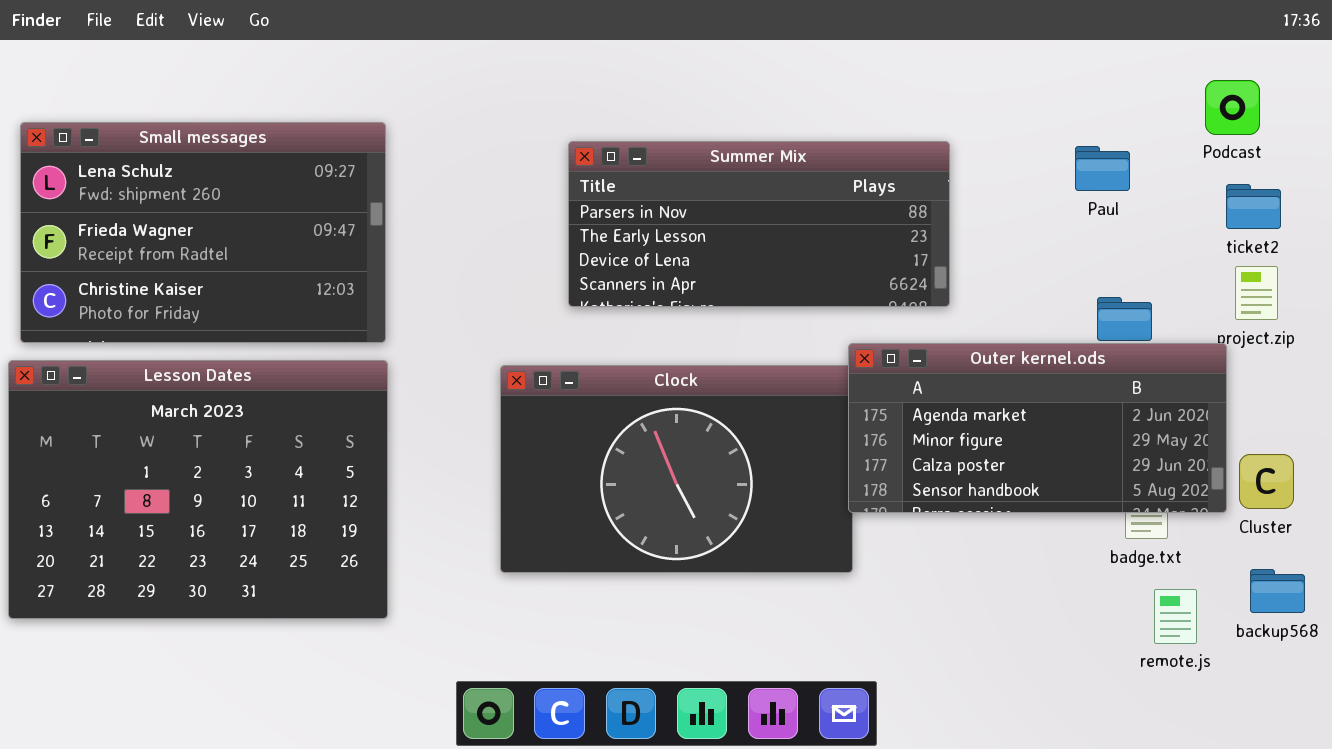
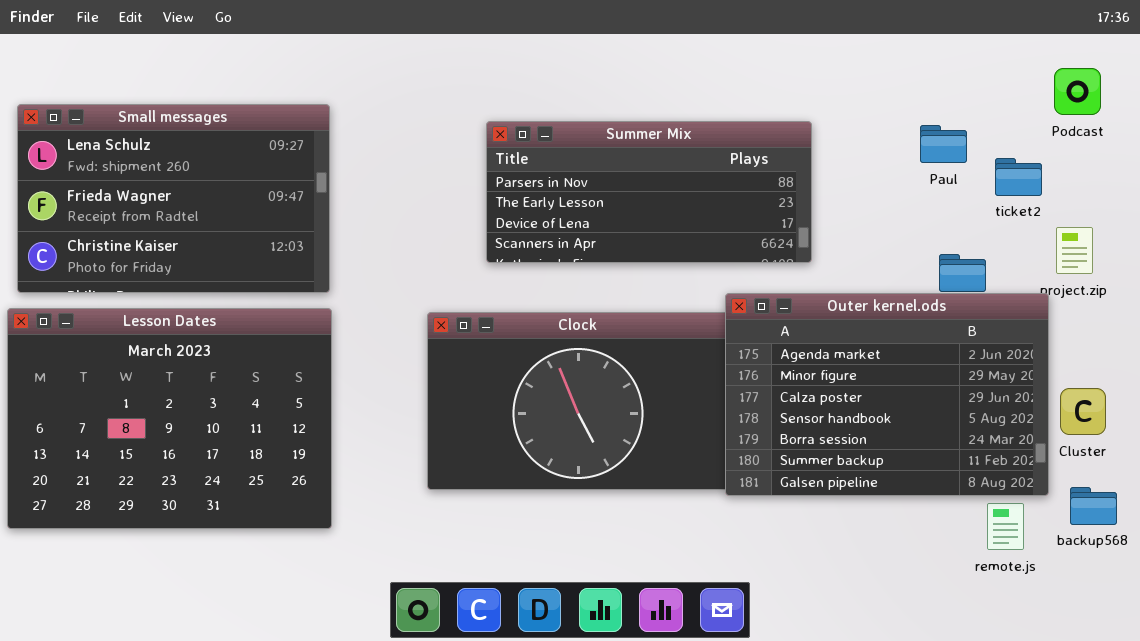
Podcast: [1205,80,1260,135] -> [1054,68,1101,115], moved
ticket2: [1226,184,1281,229] -> [995,158,1042,196], moved
Outer kernel.ods: [848,343,1227,513] -> [725,293,1049,496], resized

